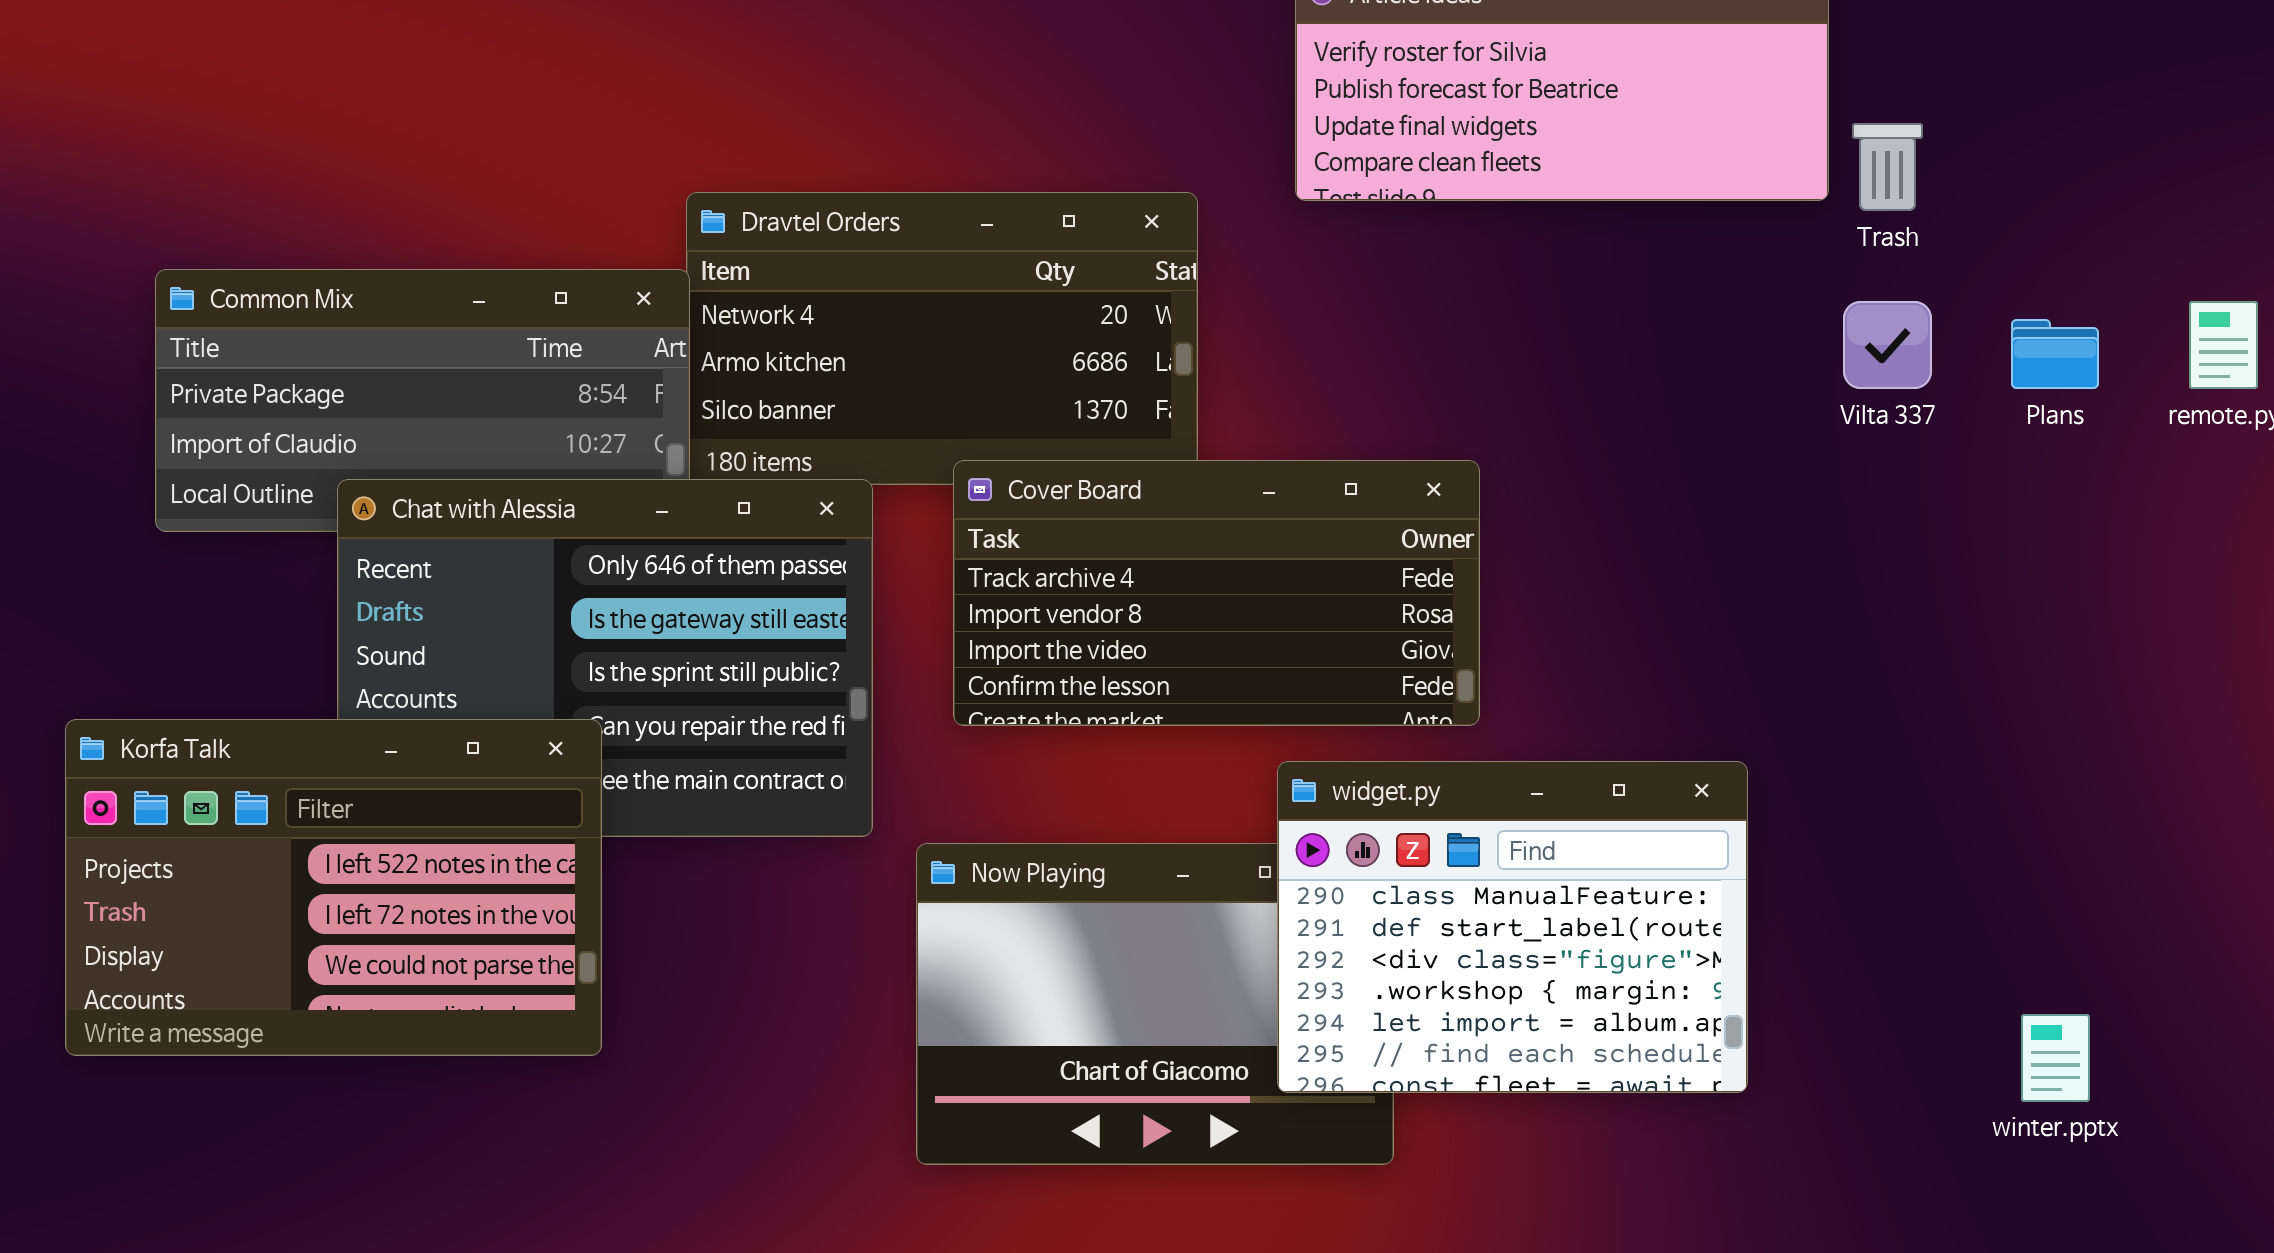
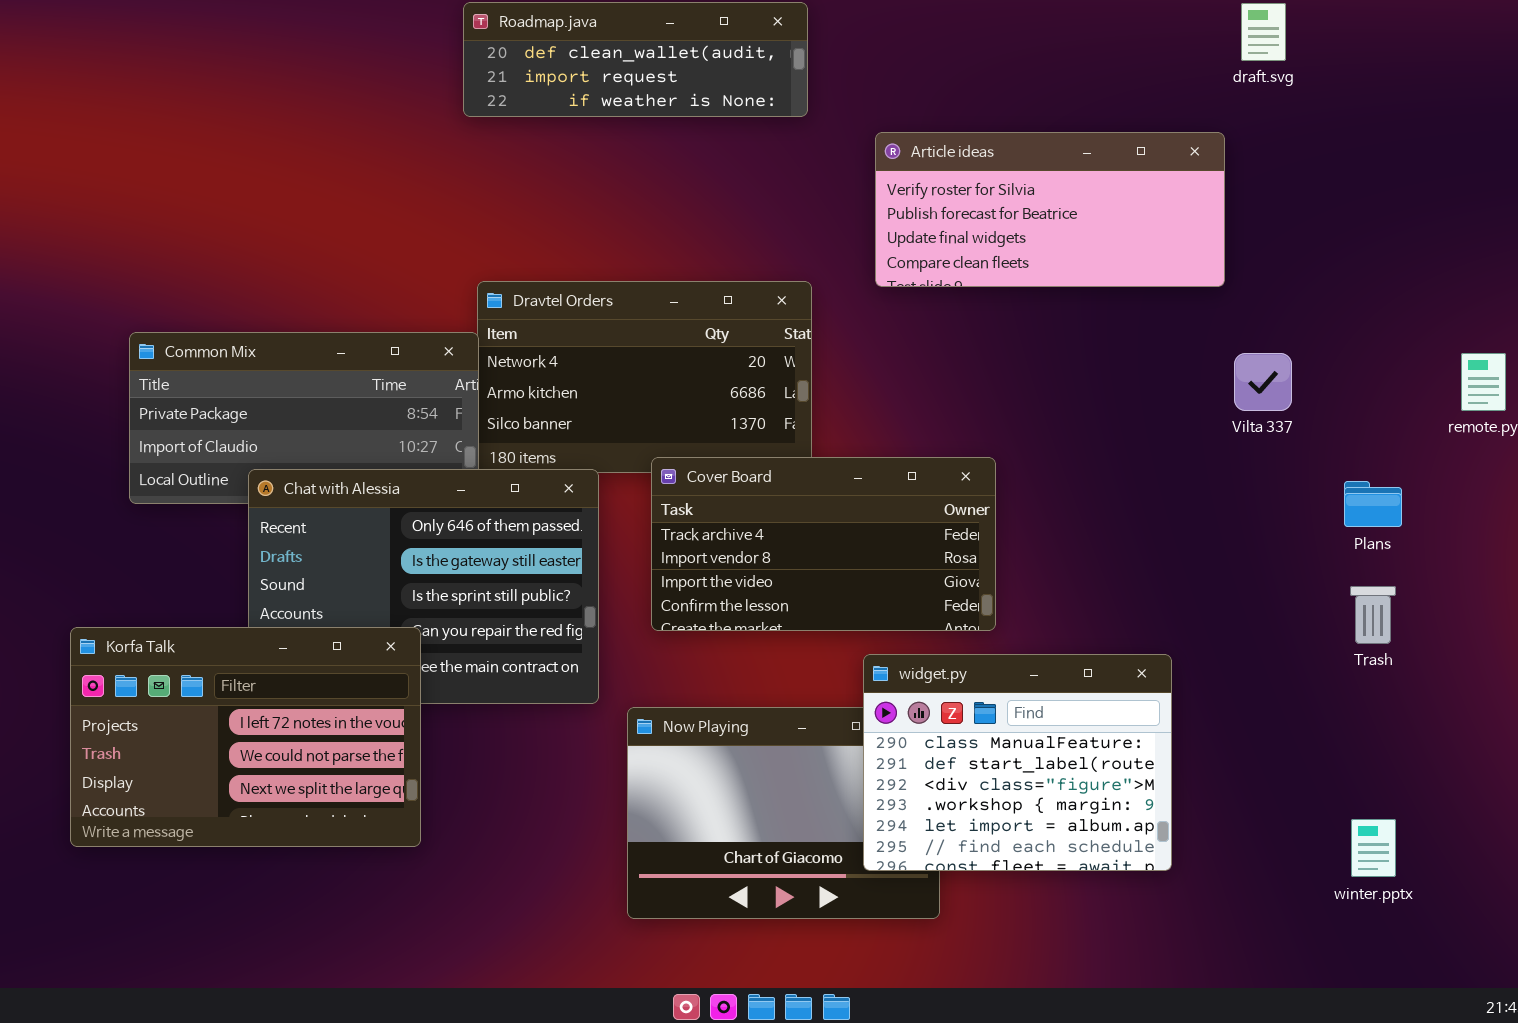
Trash: [1852,123,1923,211] -> [1350,586,1396,644], moved
Plans: [2011,319,2099,389] -> [1344,481,1402,527], moved
Korfa Talk: [65,719,602,1056] -> [70,627,421,847], scrolled down 1 row

